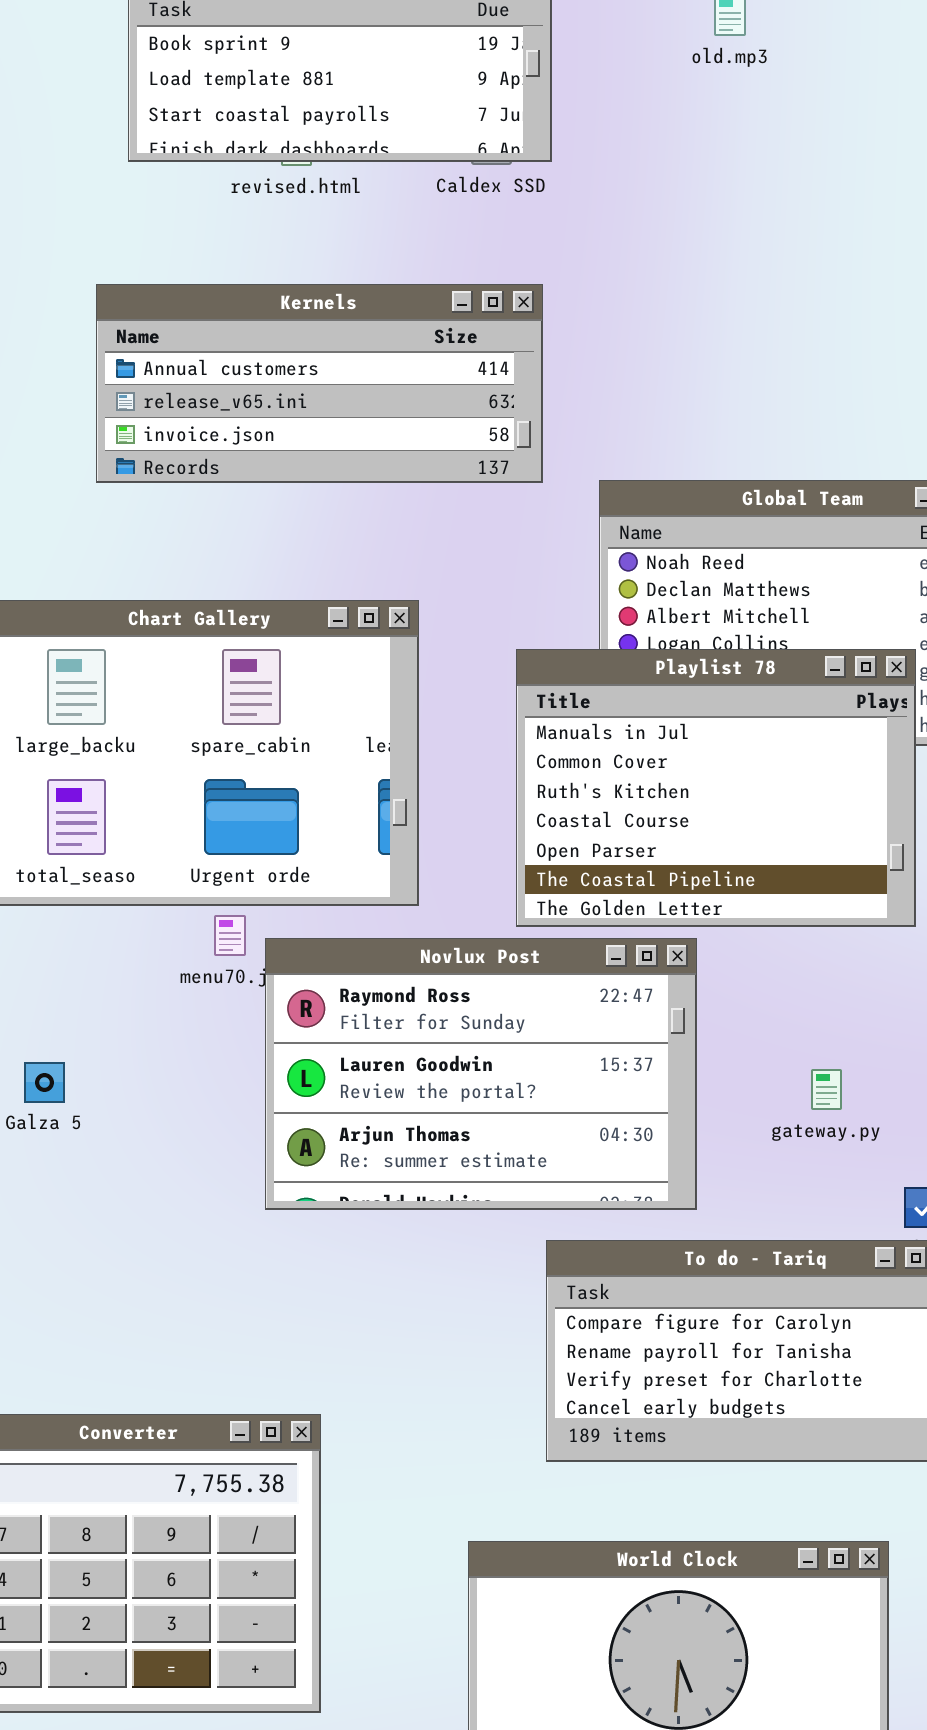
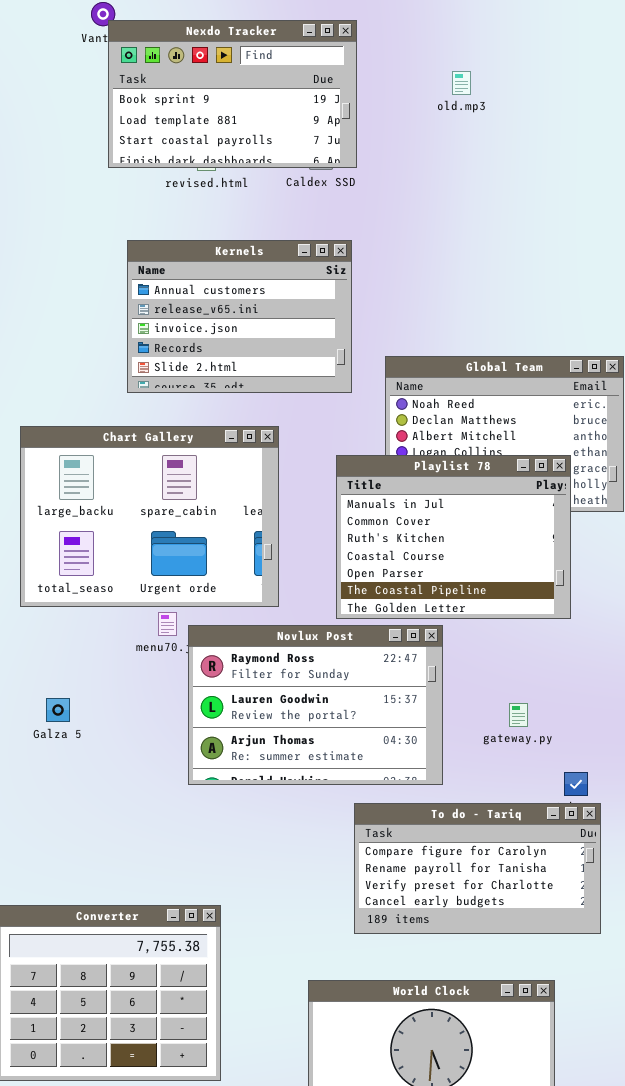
Kernels: [96,284,543,483] -> [127,240,352,393], resized

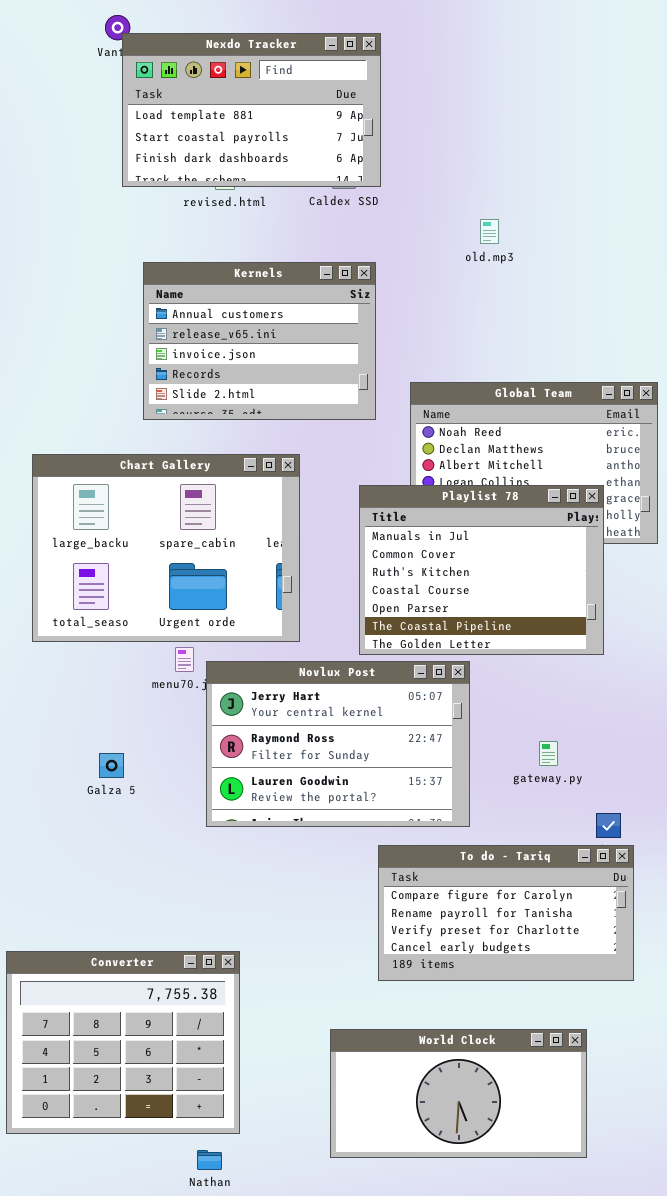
Nexdo Tracker: [108,20,357,168] -> [122,33,381,187], scrolled down 1 row
old.mp3: [452,71,471,95] -> [480,219,499,244], moved
Novlux Post: [188,625,443,785] -> [206,661,470,827], scrolled up 1 row
Galza 5: [46,698,70,722] -> [99,753,124,778], moved

